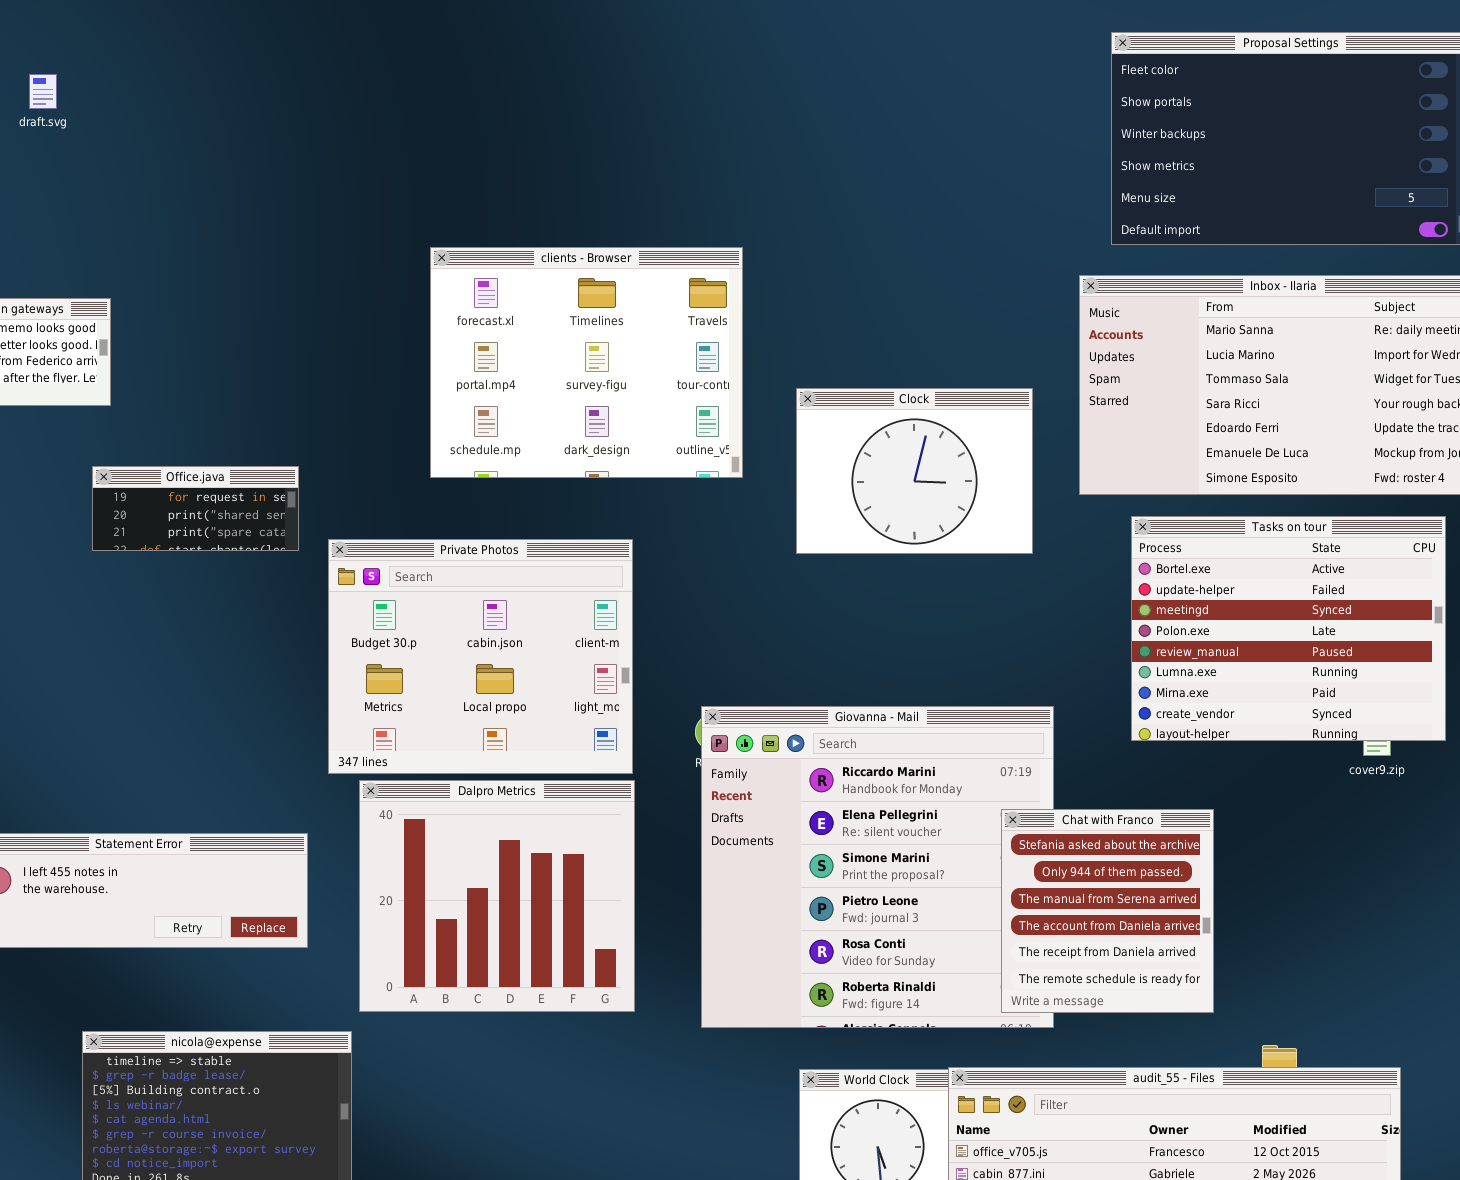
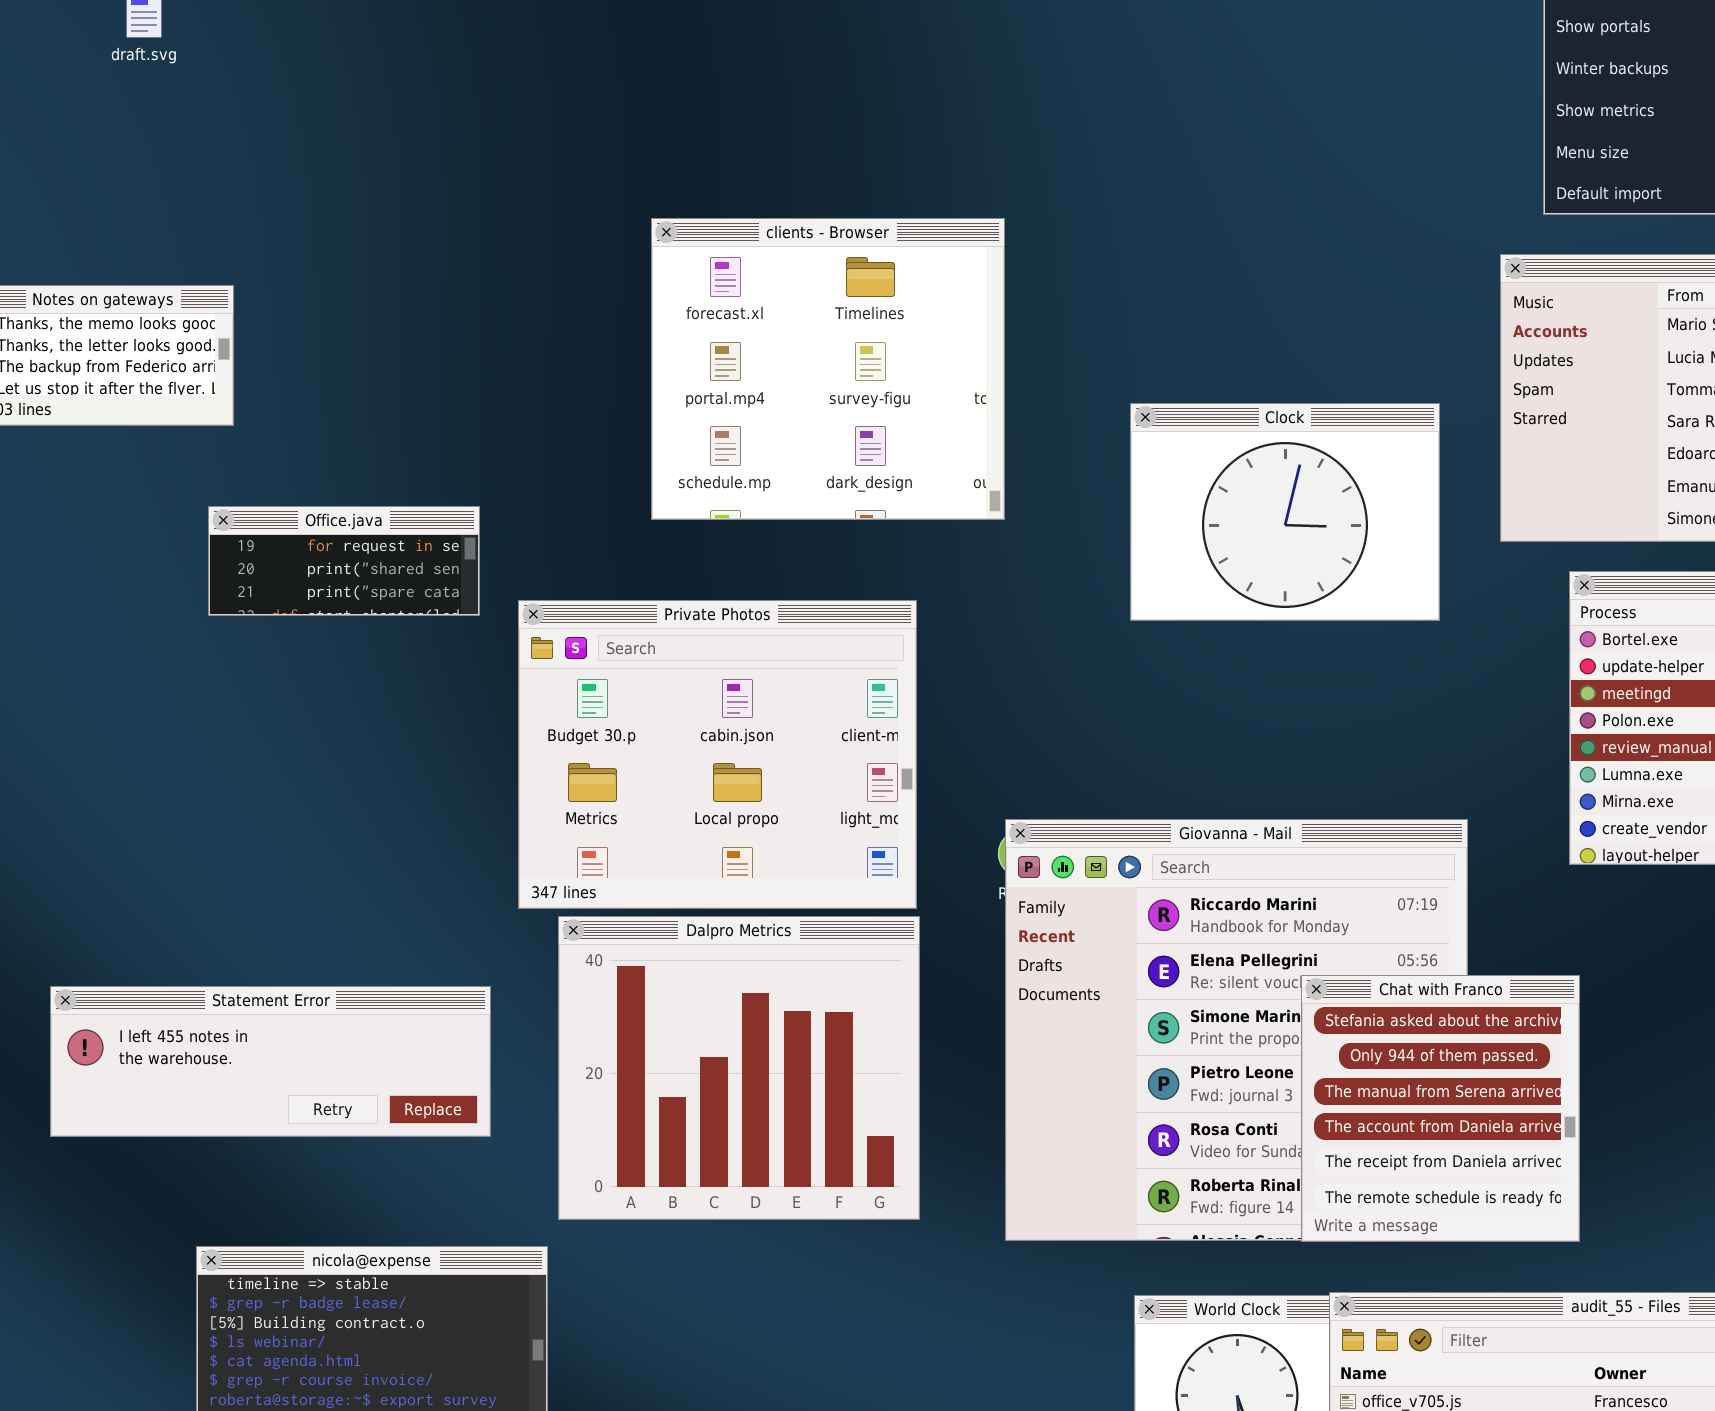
clients - Browser: [430,247,743,478] -> [651,218,1005,520], resized
Chat with Franco: [1001,809,1214,1013] -> [1301,975,1580,1242], moved

